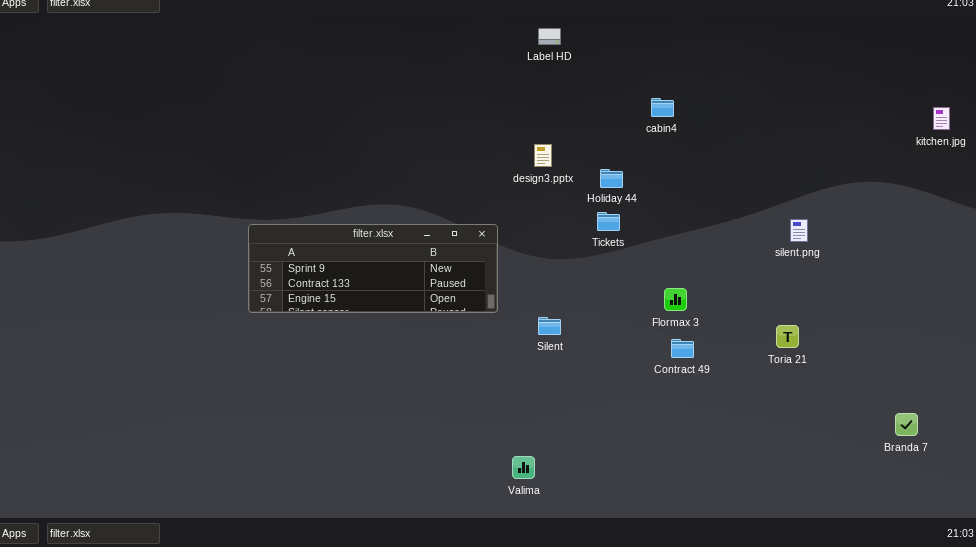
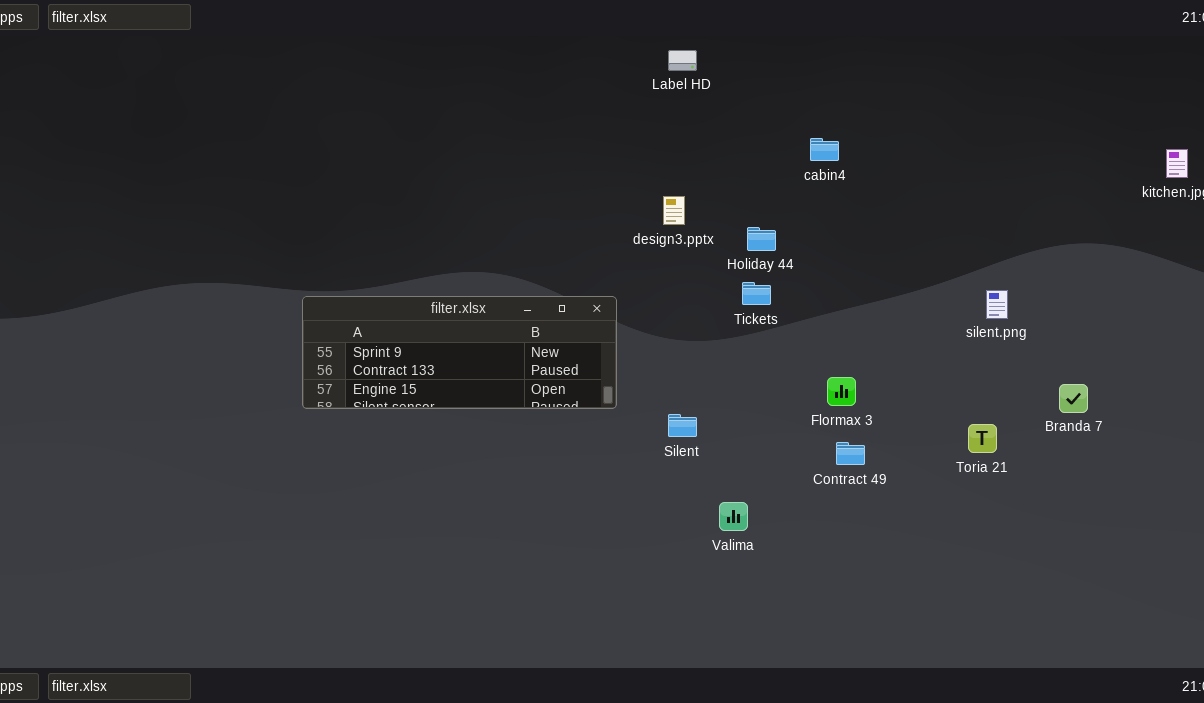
Branda 7: [895,413,918,436] -> [1059,384,1088,413], moved
Valima: [512,456,535,479] -> [719,502,748,531], moved

